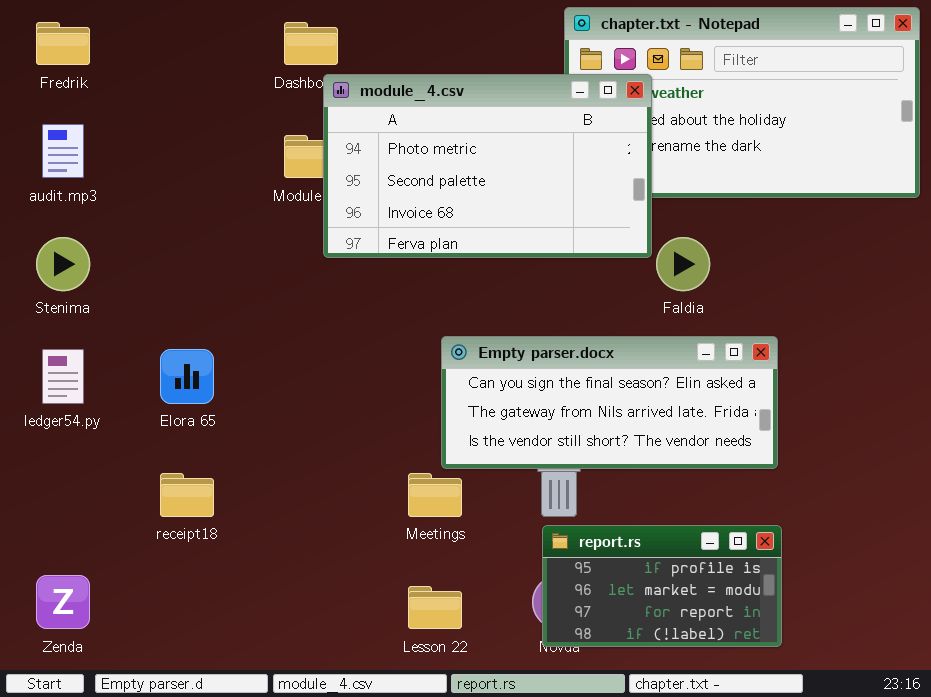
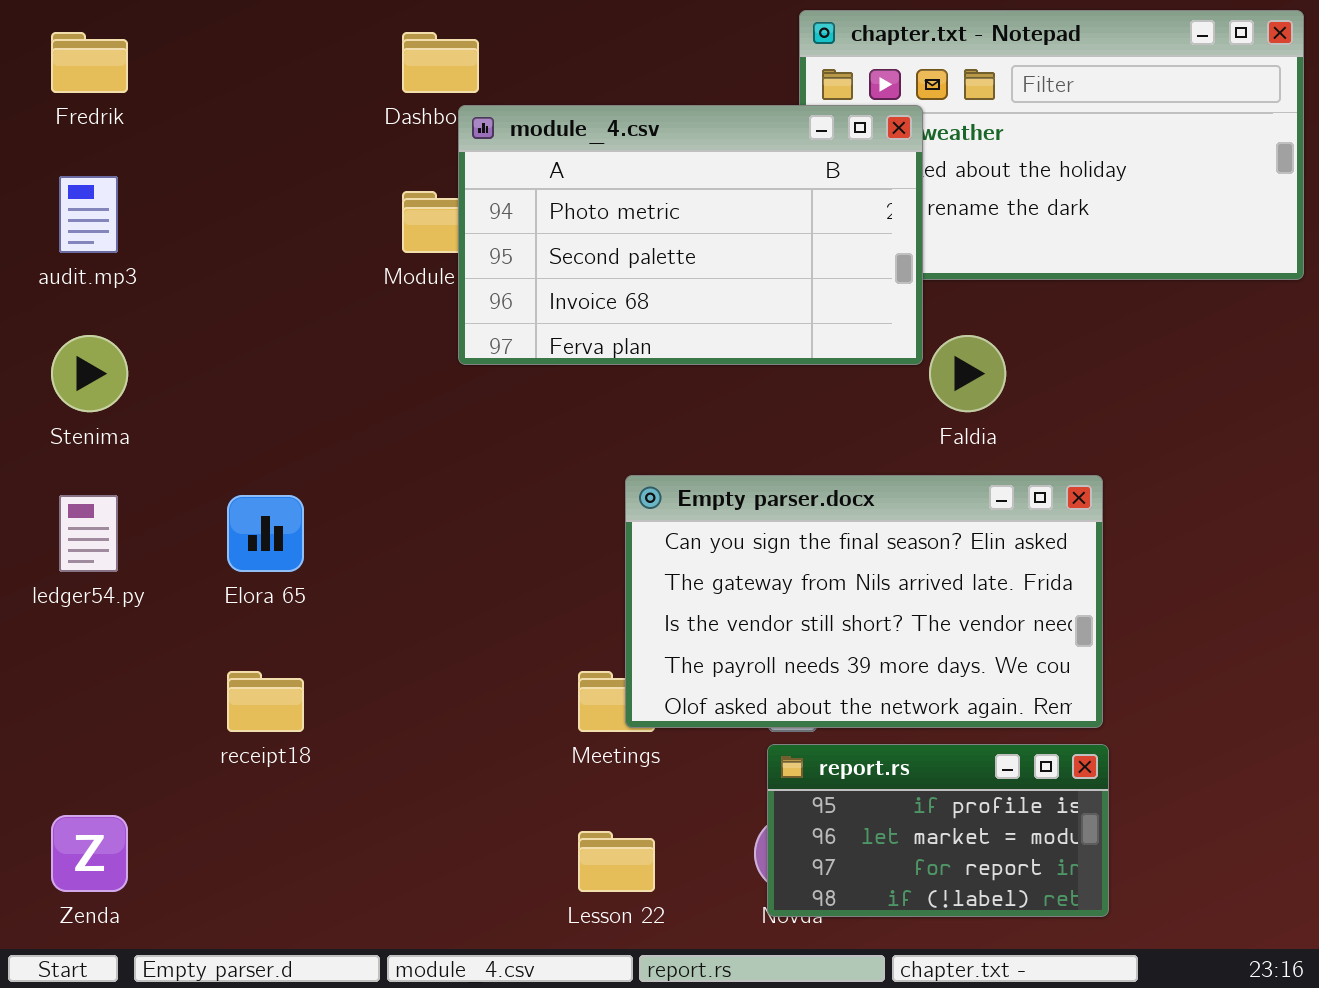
Empty parser.docx: [441,336,778,469] -> [625,475,1103,728], resized

